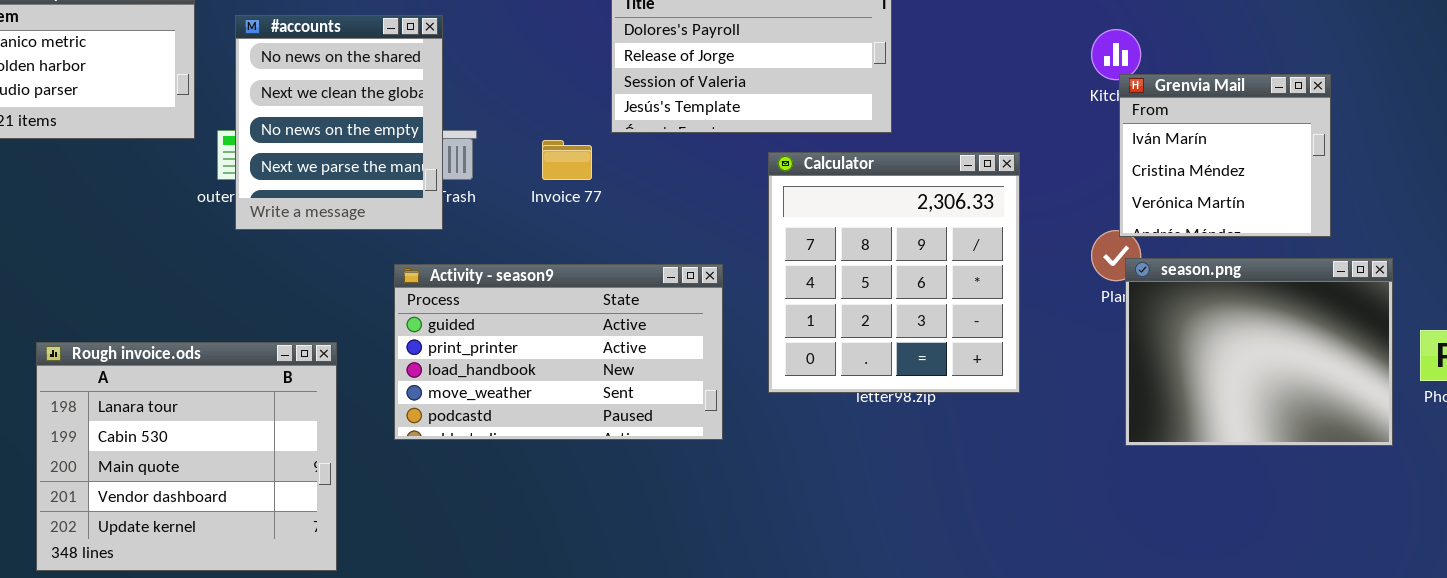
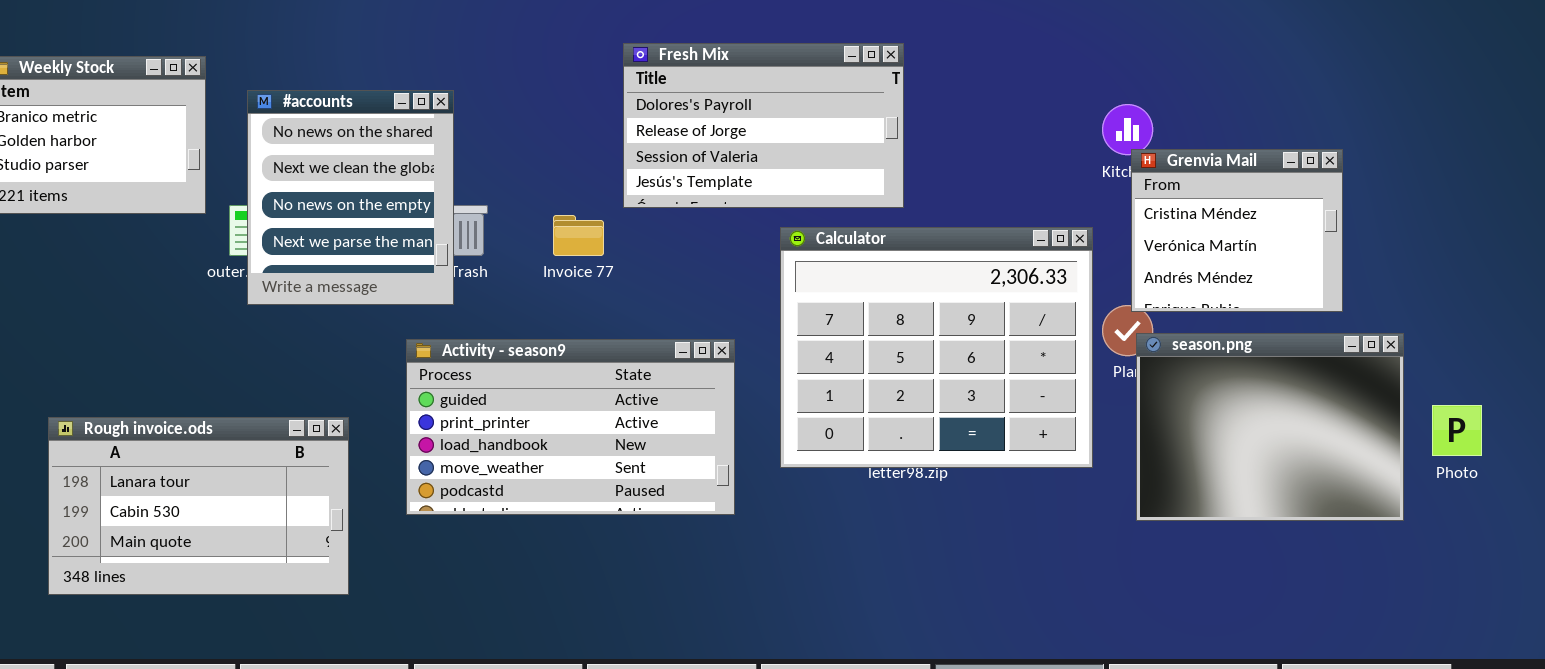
Grenvia Mail: [1119,74,1331,237] -> [1131,149,1343,312], scrolled down 1 row
Calculator: [768,152,1020,393] -> [780,227,1093,468], resized
Rough invoice.ods: [36,342,337,571] -> [48,417,349,595], resized

